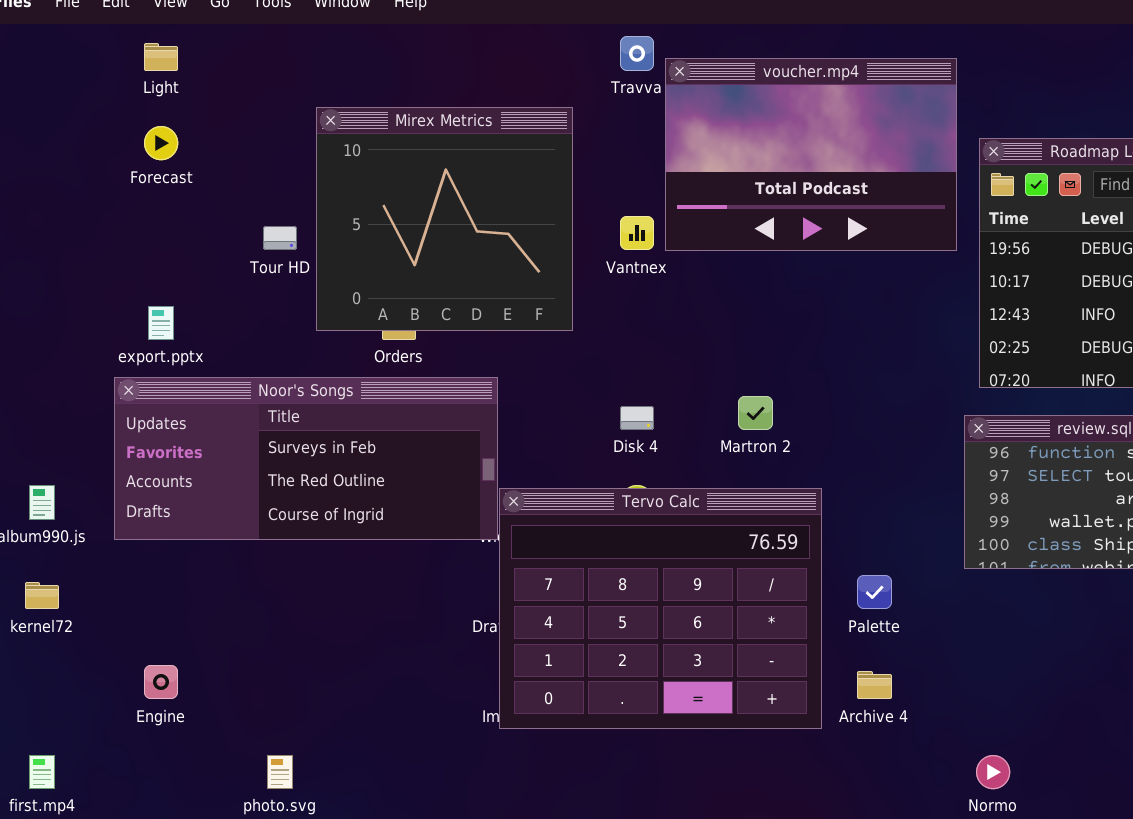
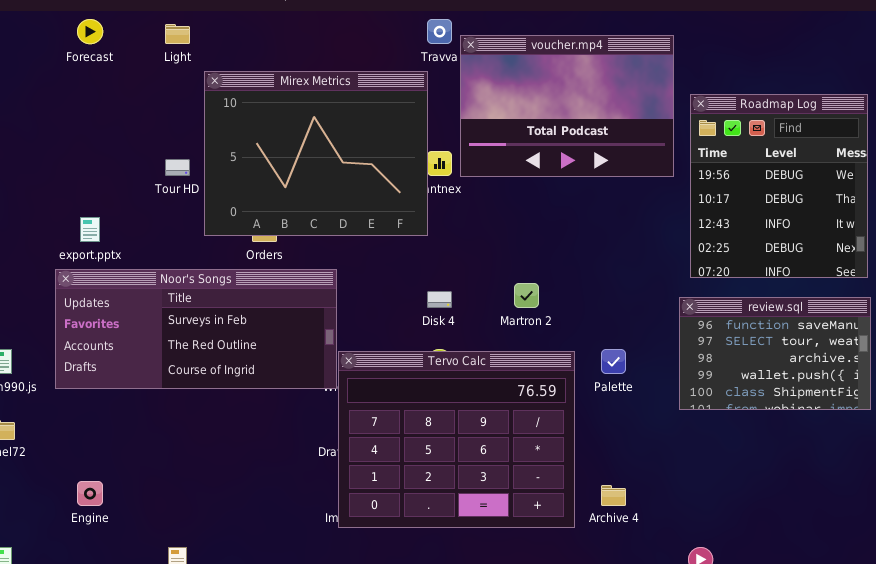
Light: [144,43,178,71] -> [165,24,190,44], moved
Mirex Metrics: [316,107,573,331] -> [204,71,428,236], resized
Forecast: [144,126,178,160] -> [77,19,103,44], moved
Palette: [857,575,892,609] -> [601,349,626,374], moved

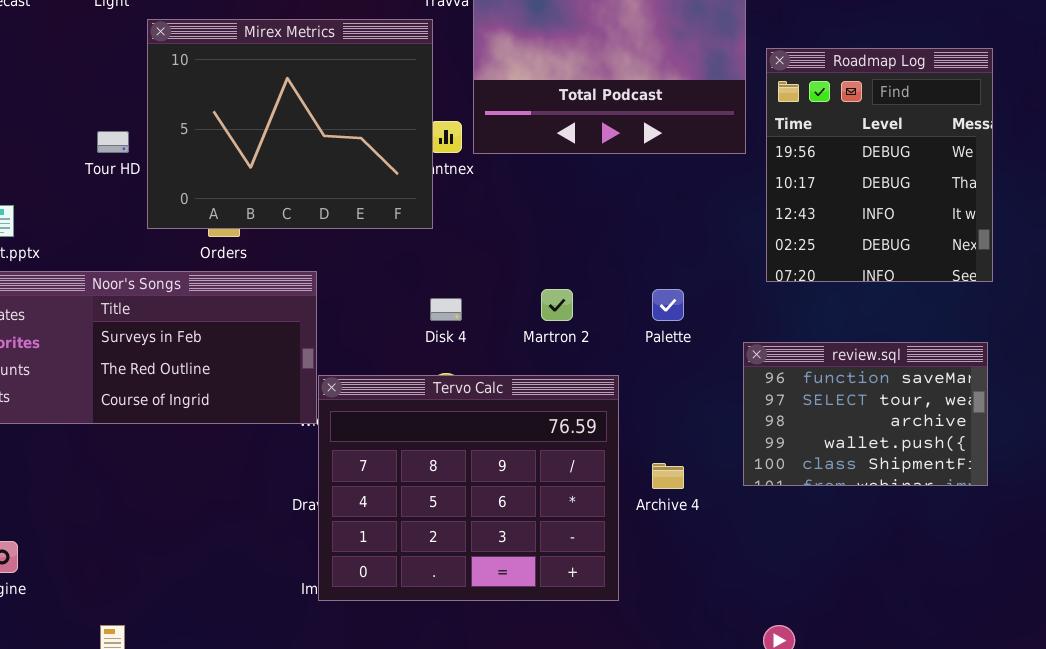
review.sql: [679,297,871,410] -> [743,342,988,486], moved
Palette: [601,349,626,374] -> [652,289,684,321], moved
Archive 4: [601,485,626,506] -> [652,463,684,489], moved

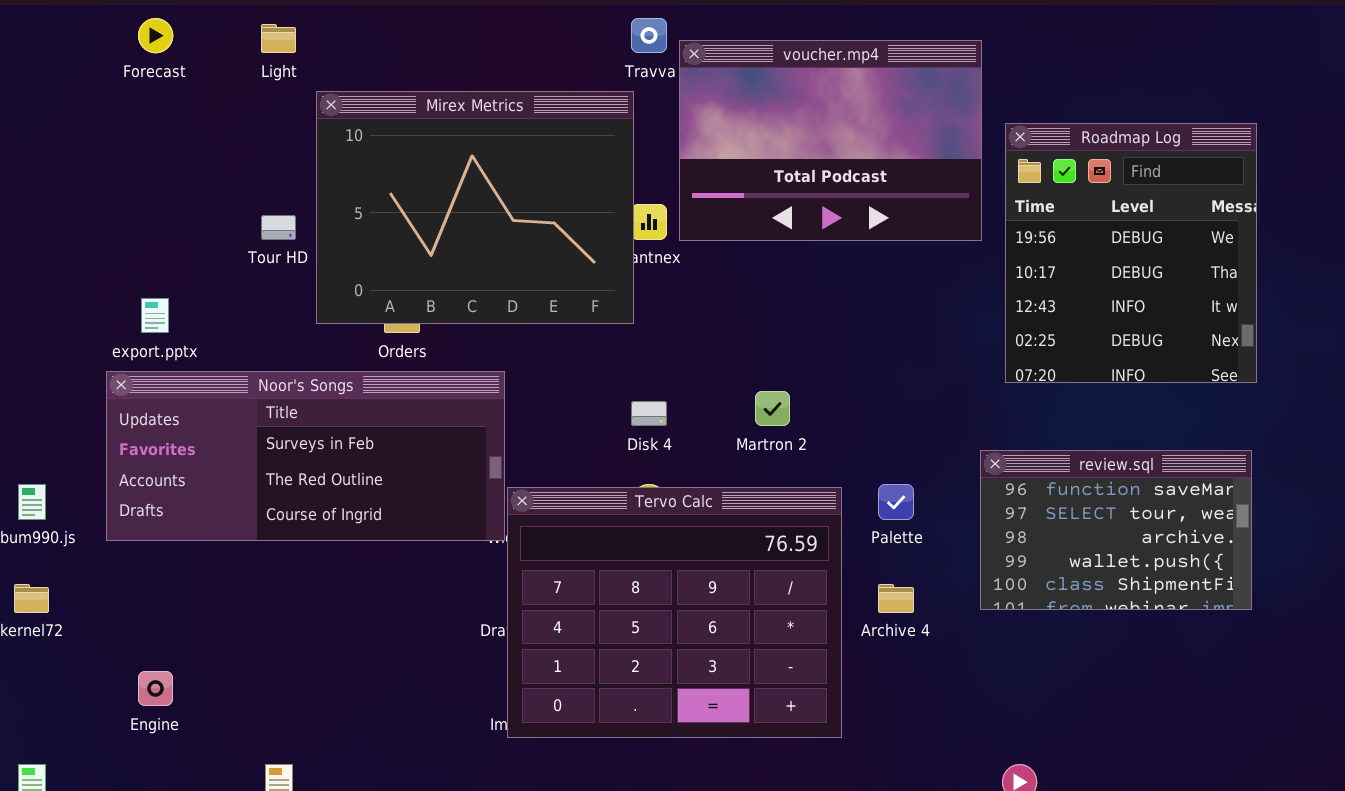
Palette: [652,289,684,321] -> [878,484,914,520], moved

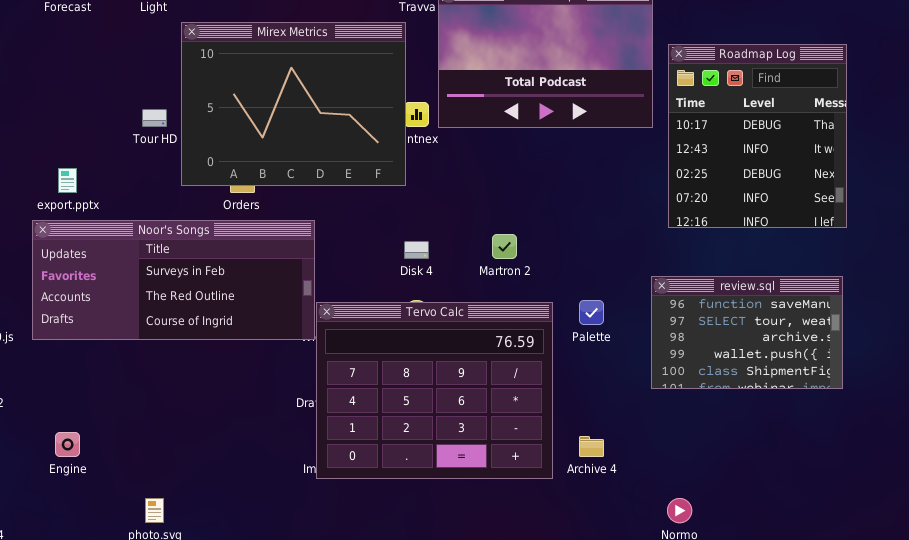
Roadmap Log: [1005,123,1257,383] -> [668,44,847,228], scrolled down 1 row
Archive 4: [878,584,914,613] -> [579,436,604,457], moved

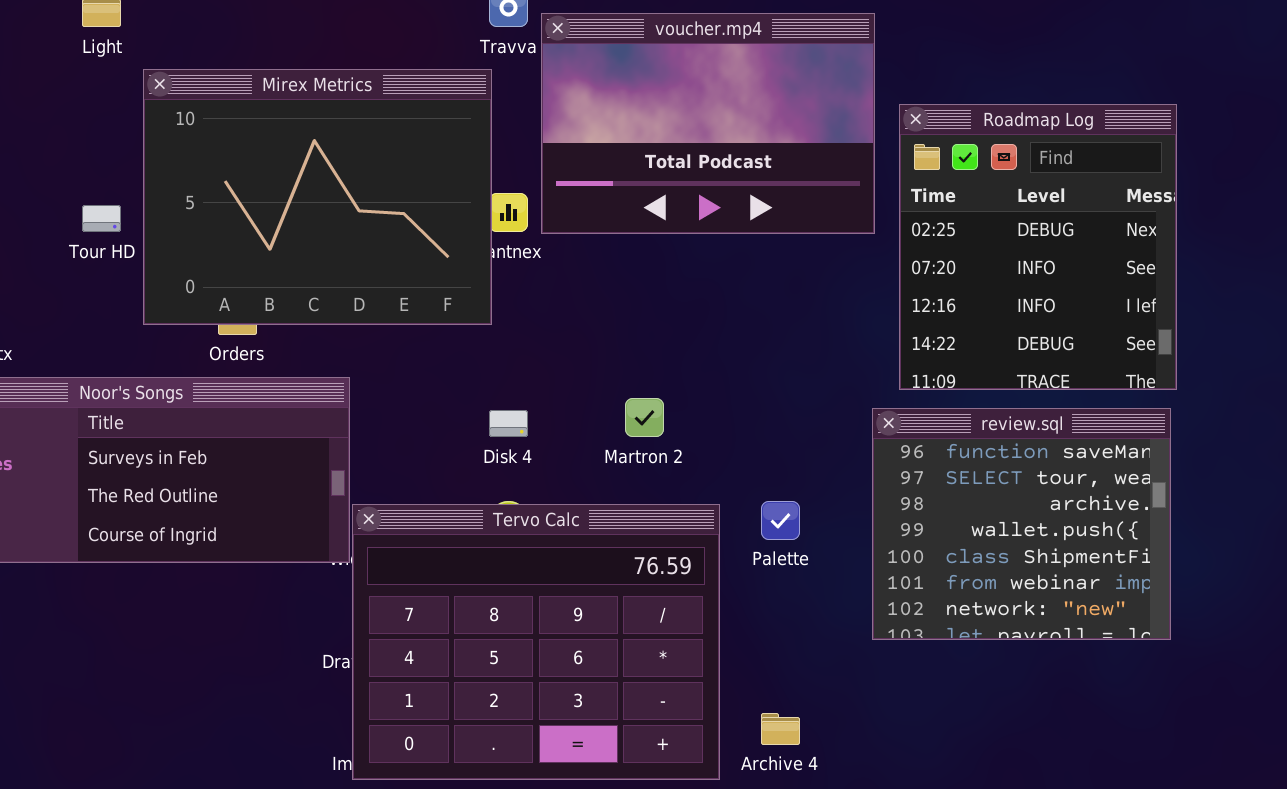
Roadmap Log: [668,44,847,228] -> [899,104,1177,390], scrolled down 2 rows
review.sql: [651,276,843,389] -> [872,408,1171,640], resized

